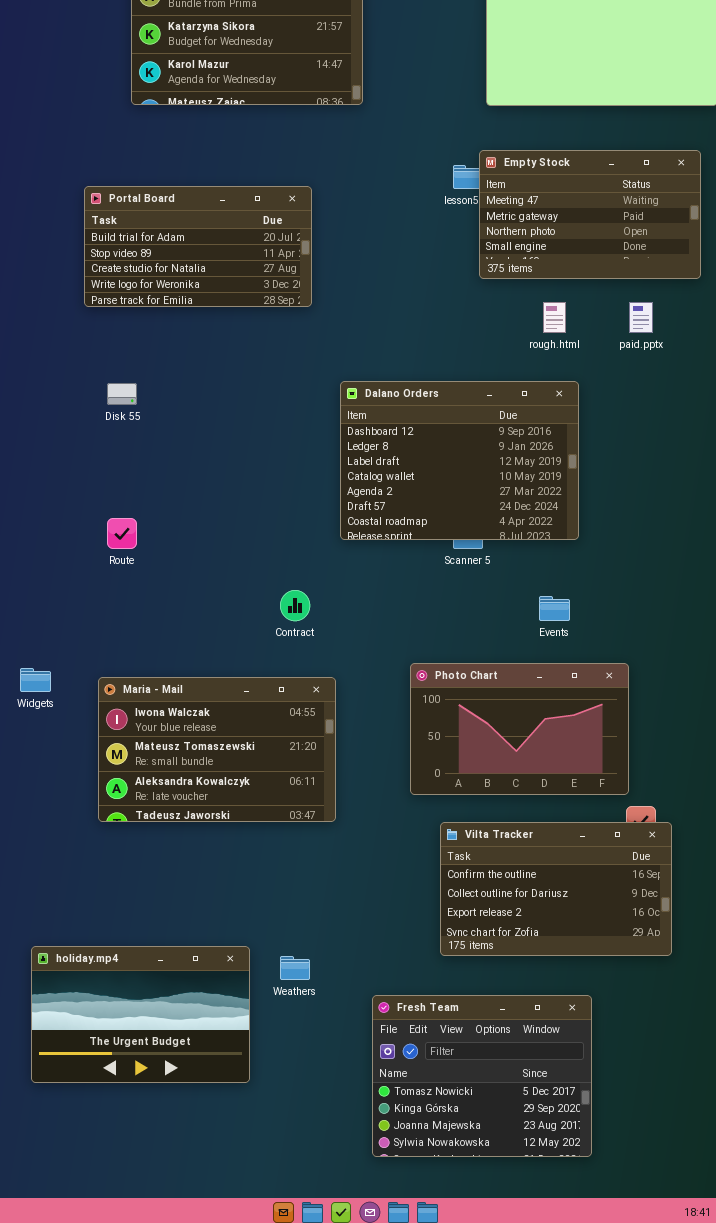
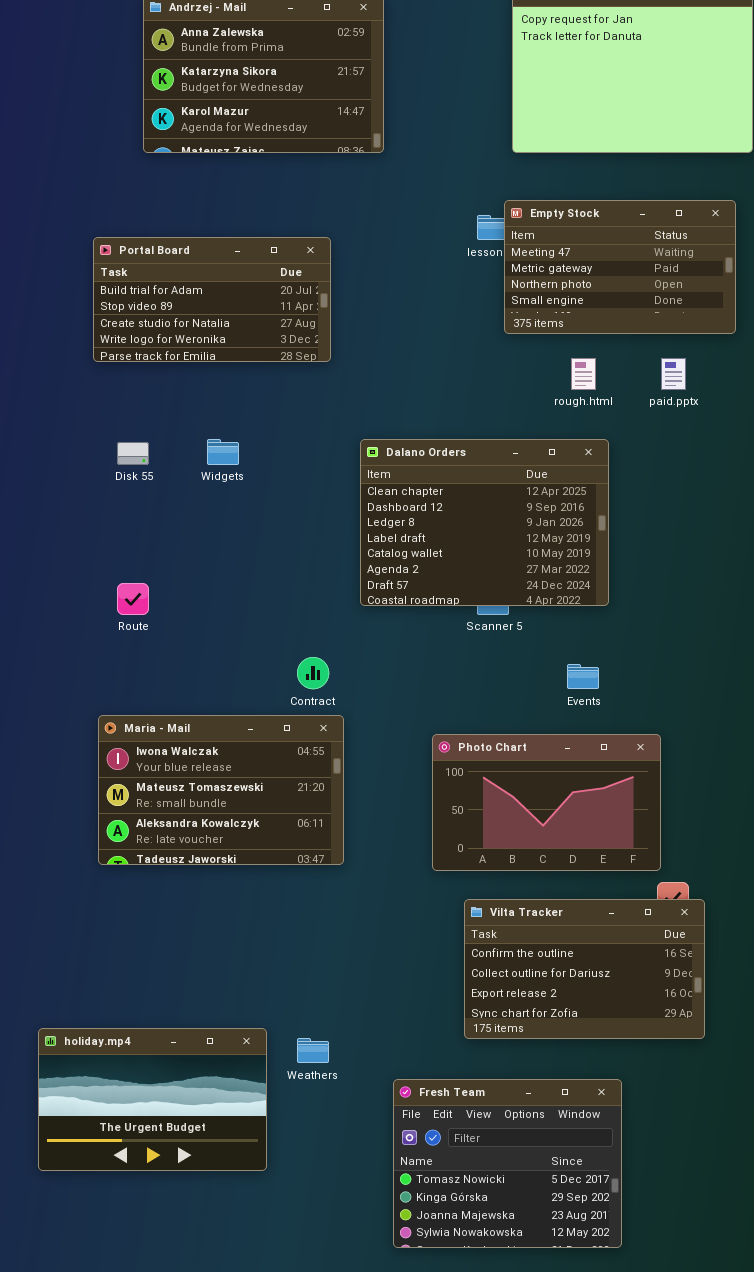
Dalano Orders: [340,381,579,540] -> [360,439,609,606], scrolled up 1 row
Widgets: [20,668,51,692] -> [207,439,239,465], moved
Maria - Mail: [98,677,336,822] -> [98,715,344,865], moved

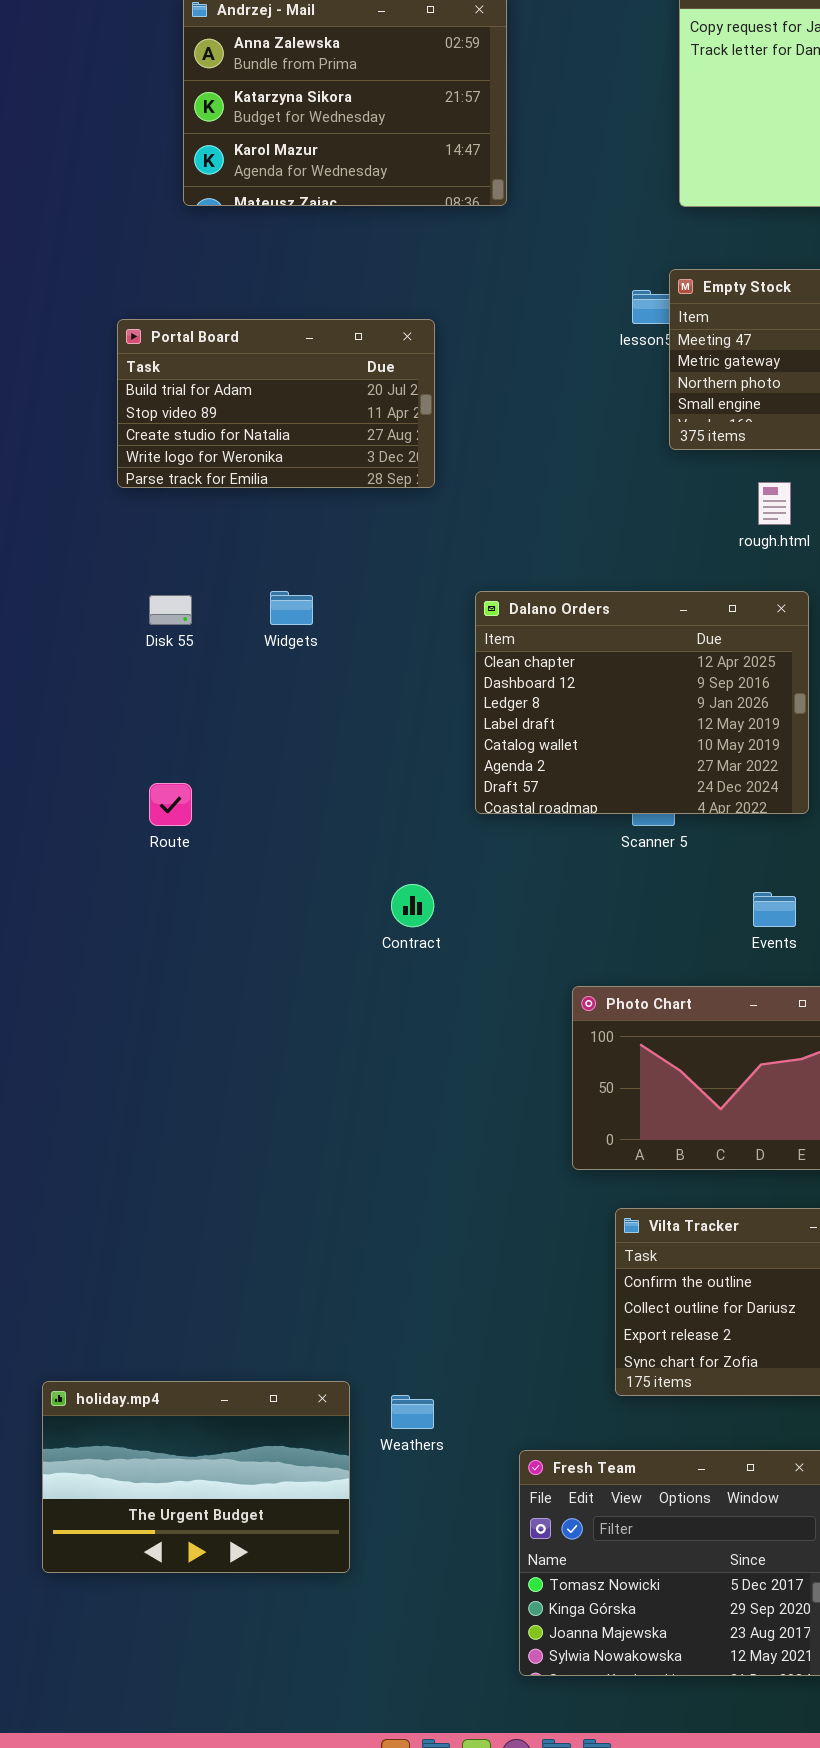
Maria - Mail: [98,715,344,865] -> none, closed

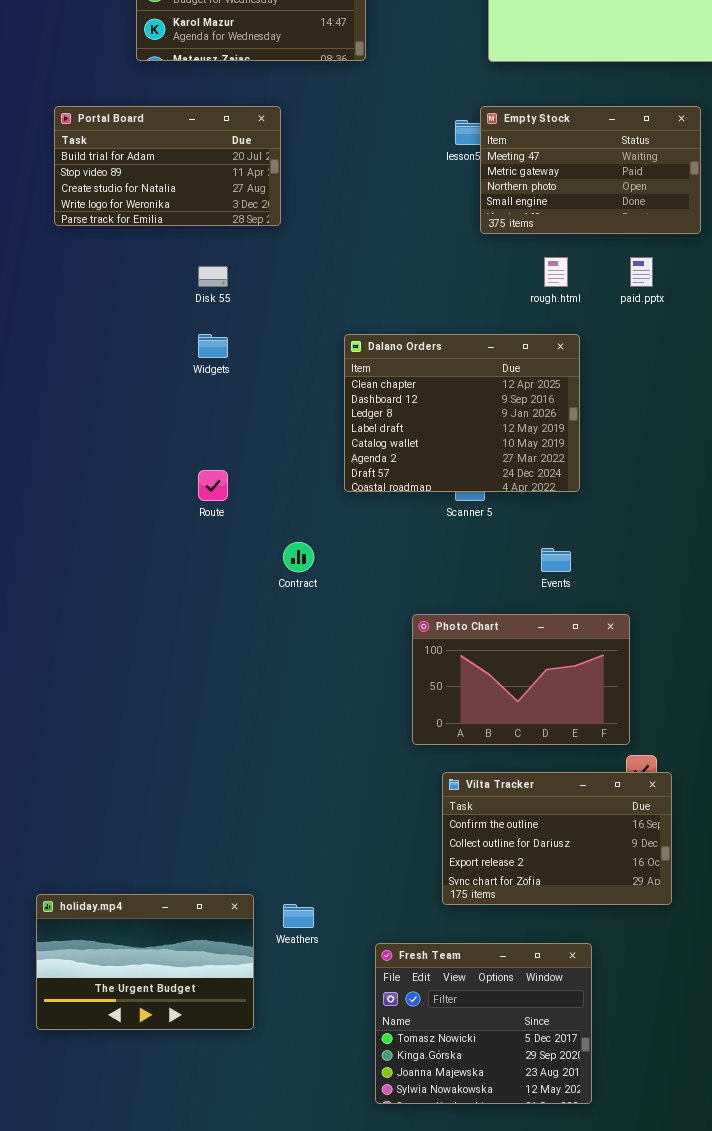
Portal Board: [117,319,435,488] -> [54,106,281,226], moved
Disk 55: [149,595,192,625] -> [198,266,228,287], moved
Route: [149,783,192,826] -> [198,470,228,501], moved

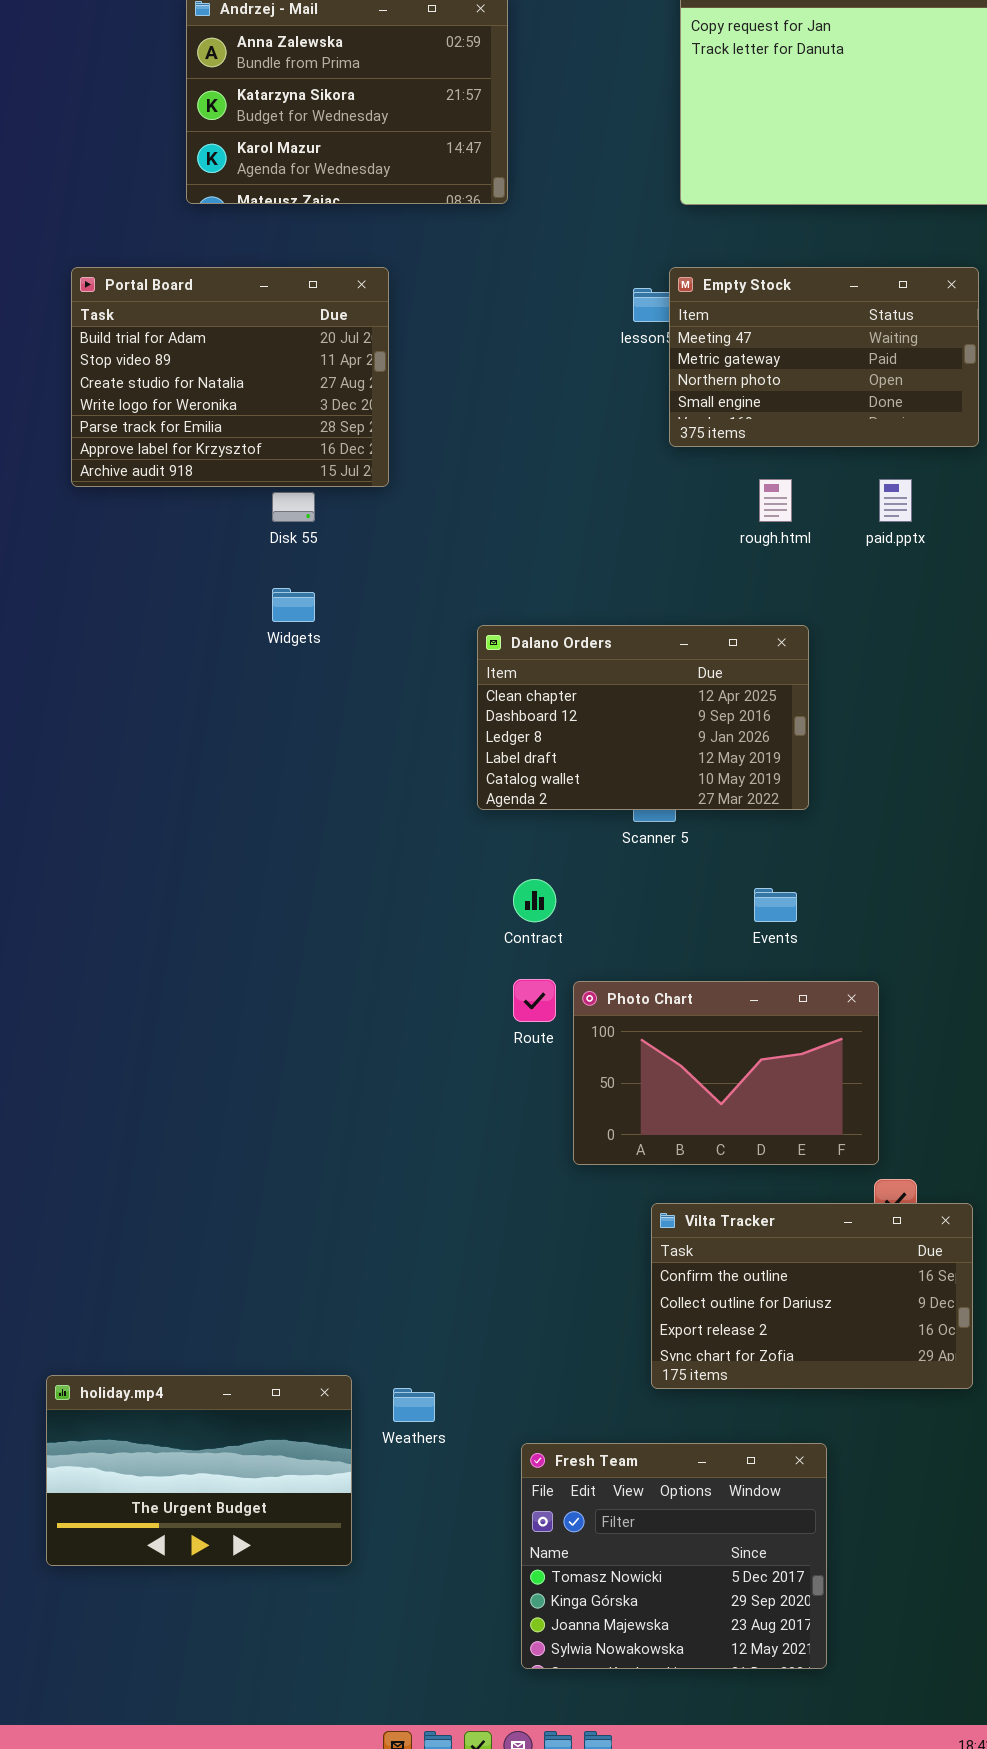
Portal Board: [54,106,281,226] -> [71,267,389,487], resized
Dalano Orders: [344,334,580,492] -> [477,625,809,810], resized
Route: [198,470,228,501] -> [513,979,556,1022], moved
Contract: [283,542,314,572] -> [513,879,556,922], moved
Vilta Tracker: [442,772,672,905] -> [651,1203,973,1389], moved

